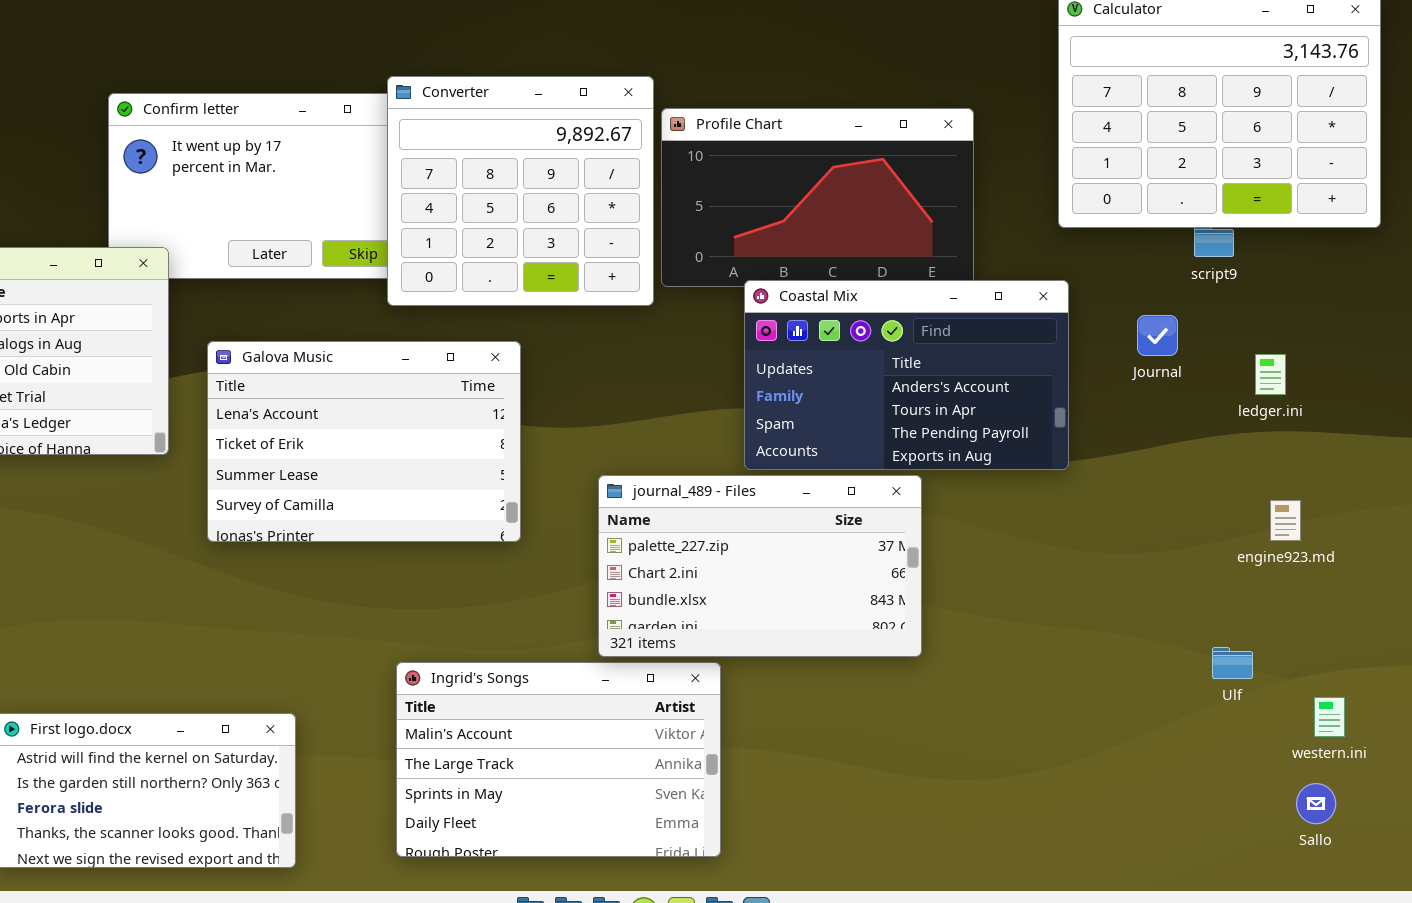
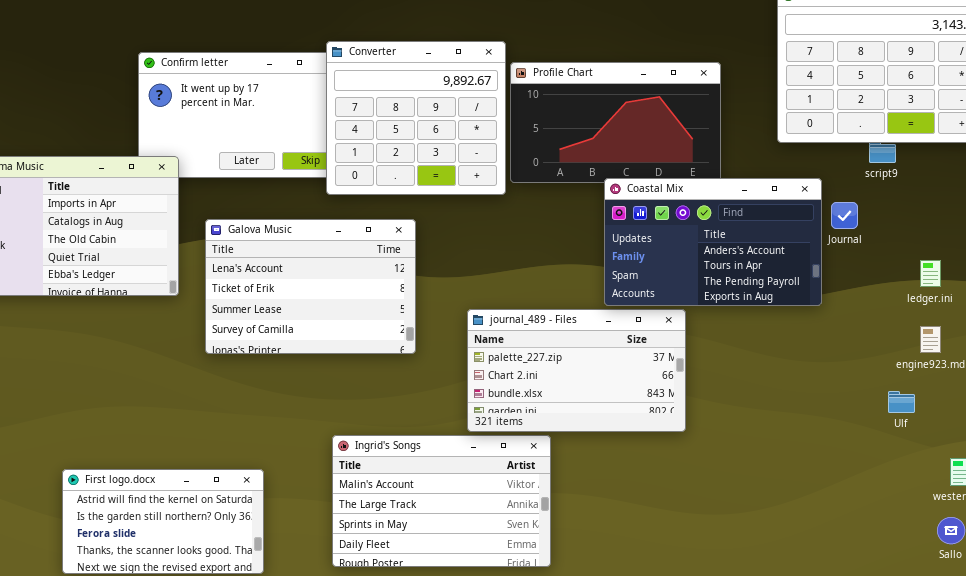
Coastal Mix: [744,280,1069,470] -> [604,178,822,306], moved
ledger.ini: [1255,354,1286,395] -> [920,260,941,287], moved
Ulf: [1212,647,1253,679] -> [888,391,915,413], moved

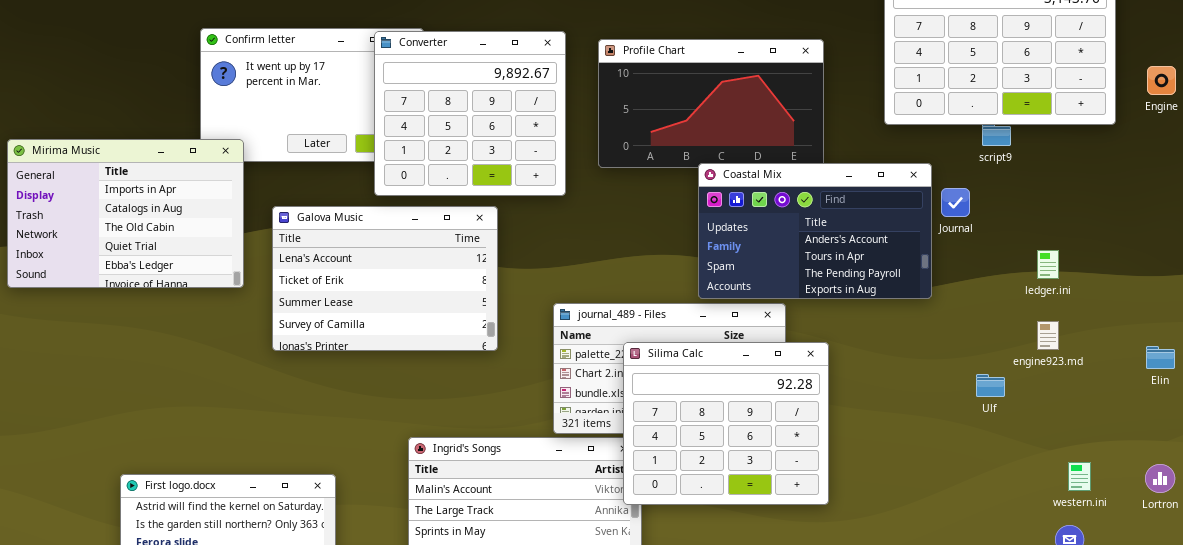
Converter: [326,41,506,195] -> [374,31,566,196], moved
Silima Calc: none -> [623,342,829,505], opened
Ulf: [888,391,915,413] -> [976,374,1005,397], moved

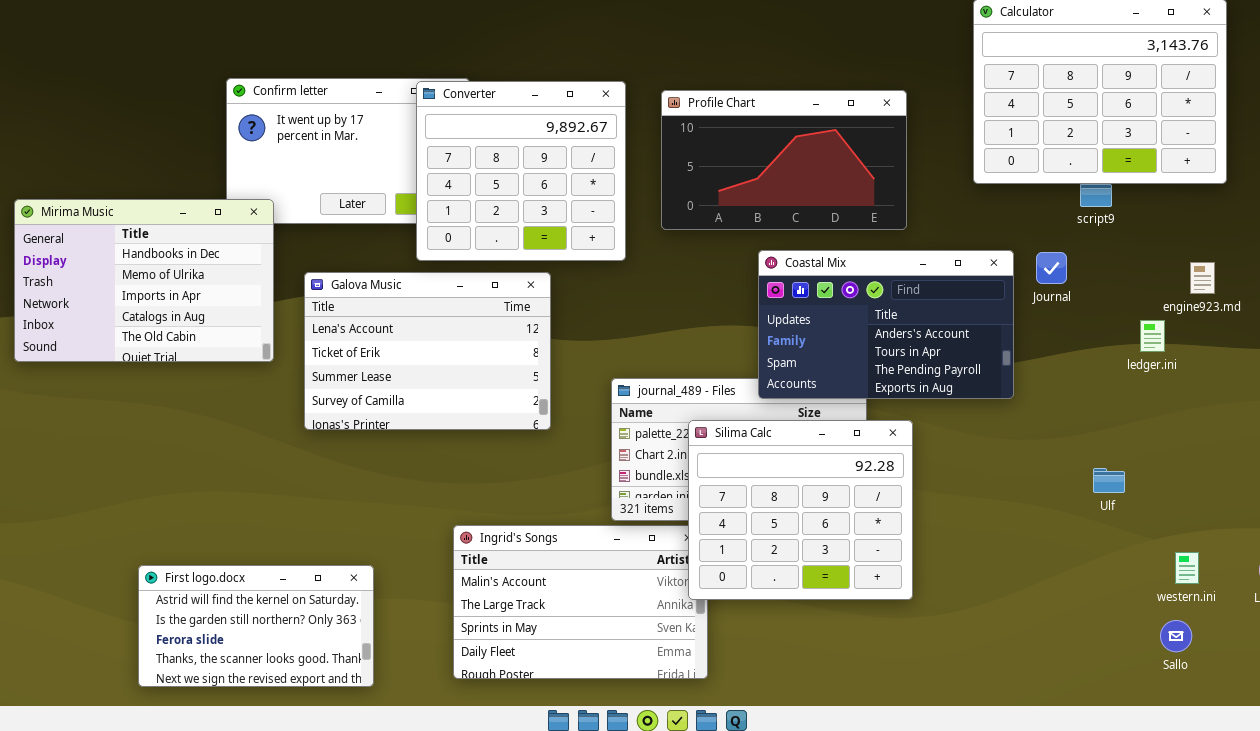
Mirima Music: [7,139,244,288] -> [14,199,274,362], scrolled up 2 rows
Coastal Mix: [698,163,932,299] -> [758,250,1014,399], moved
engine923.md: [1037,321,1059,350] -> [1190,262,1215,294], moved
Ulf: [976,374,1005,397] -> [1093,468,1125,493], moved

